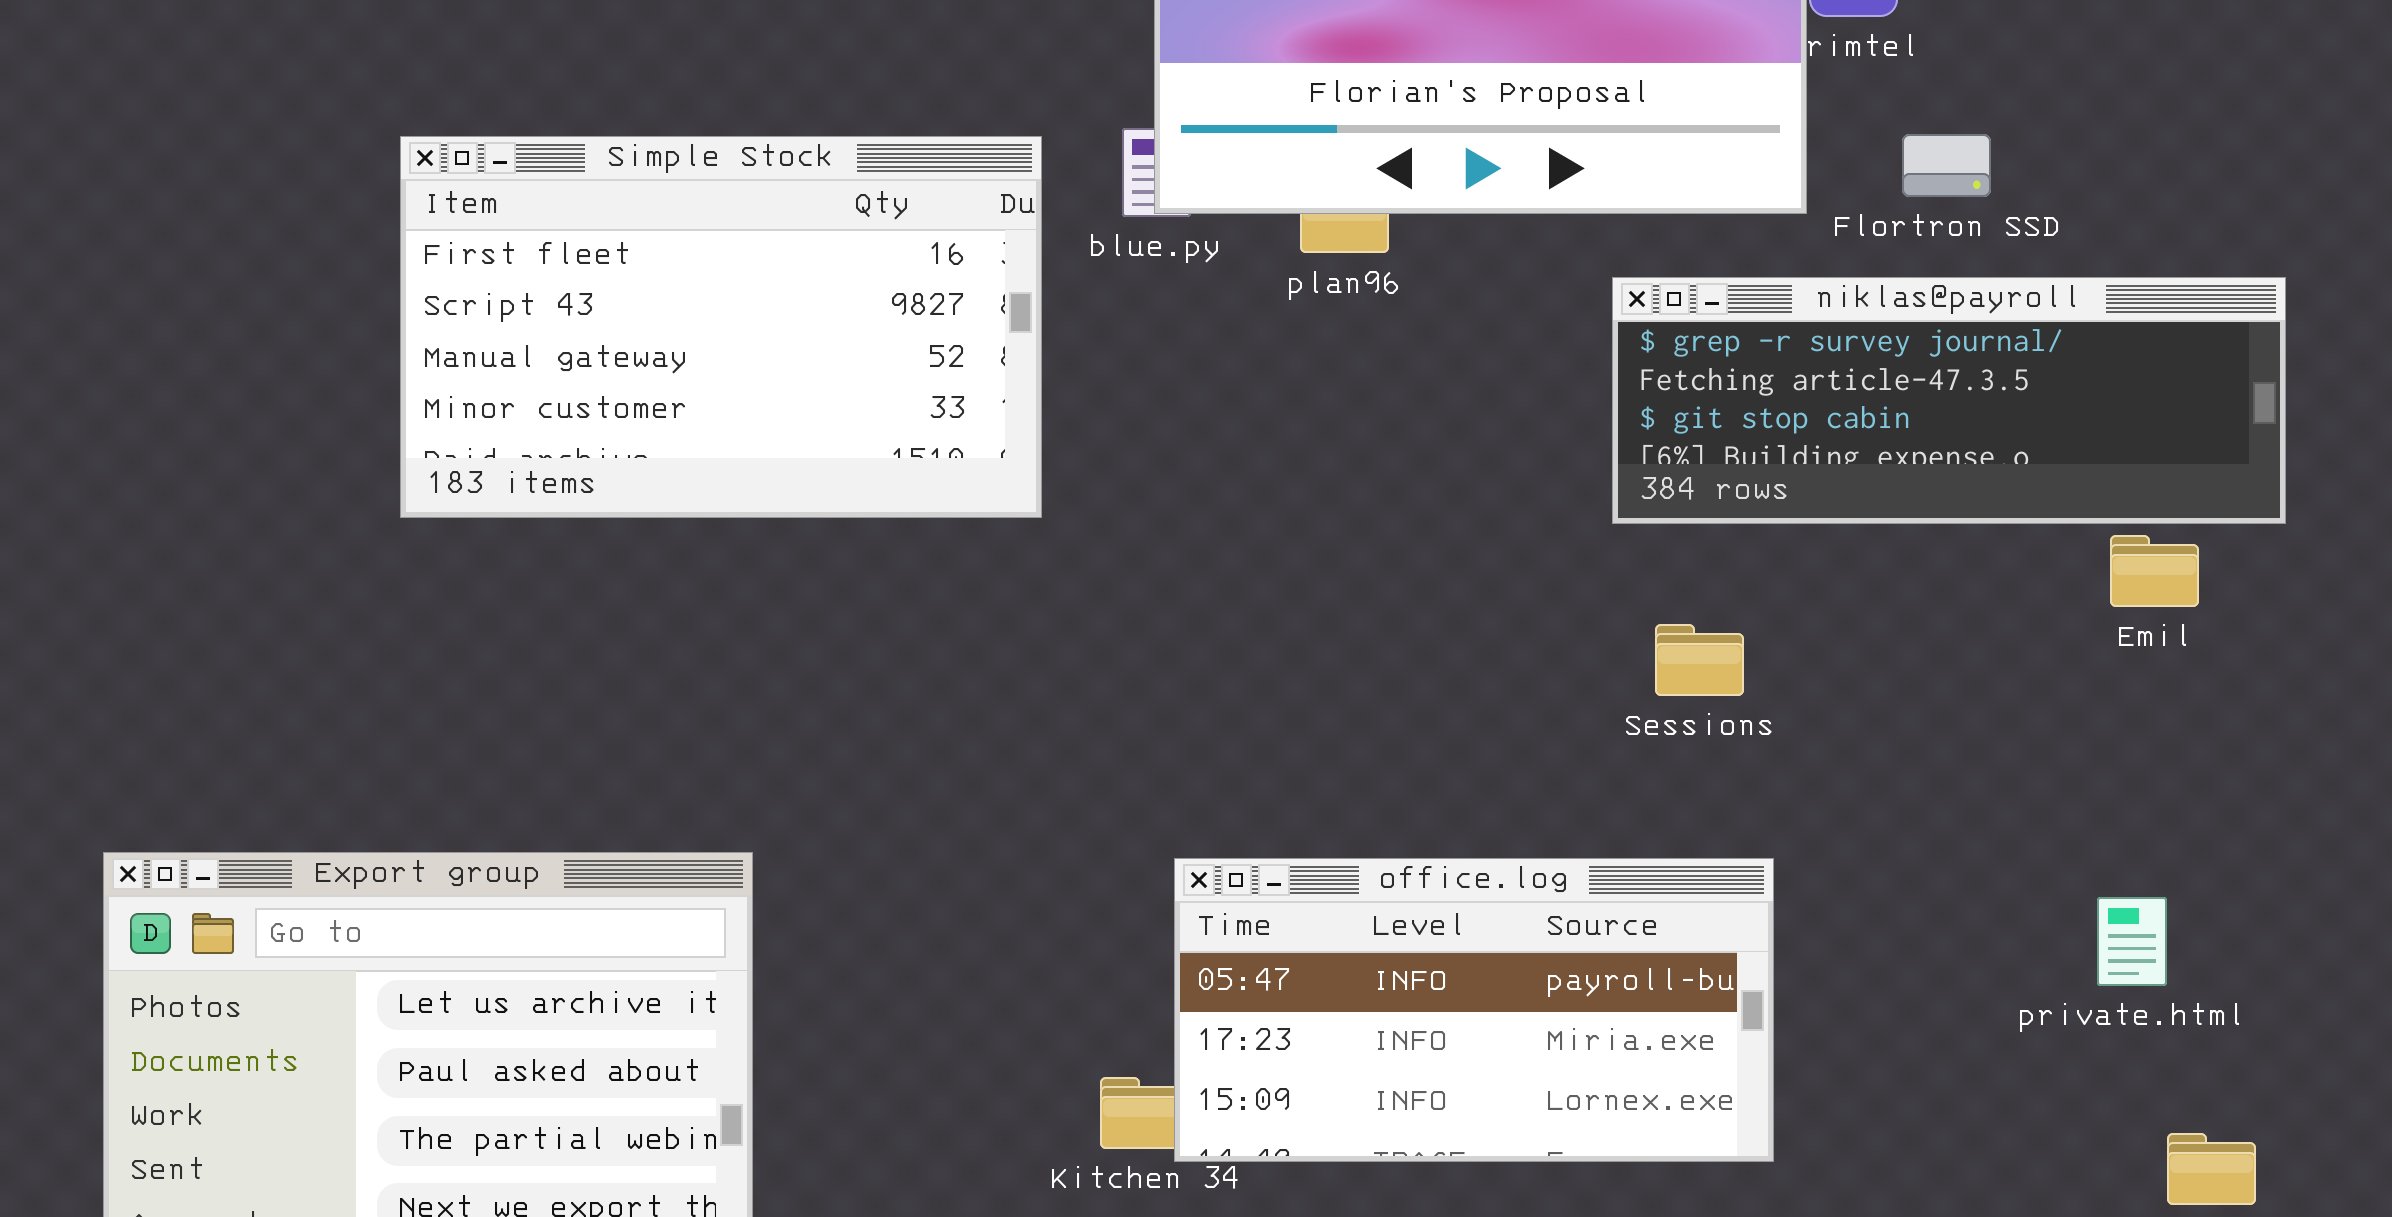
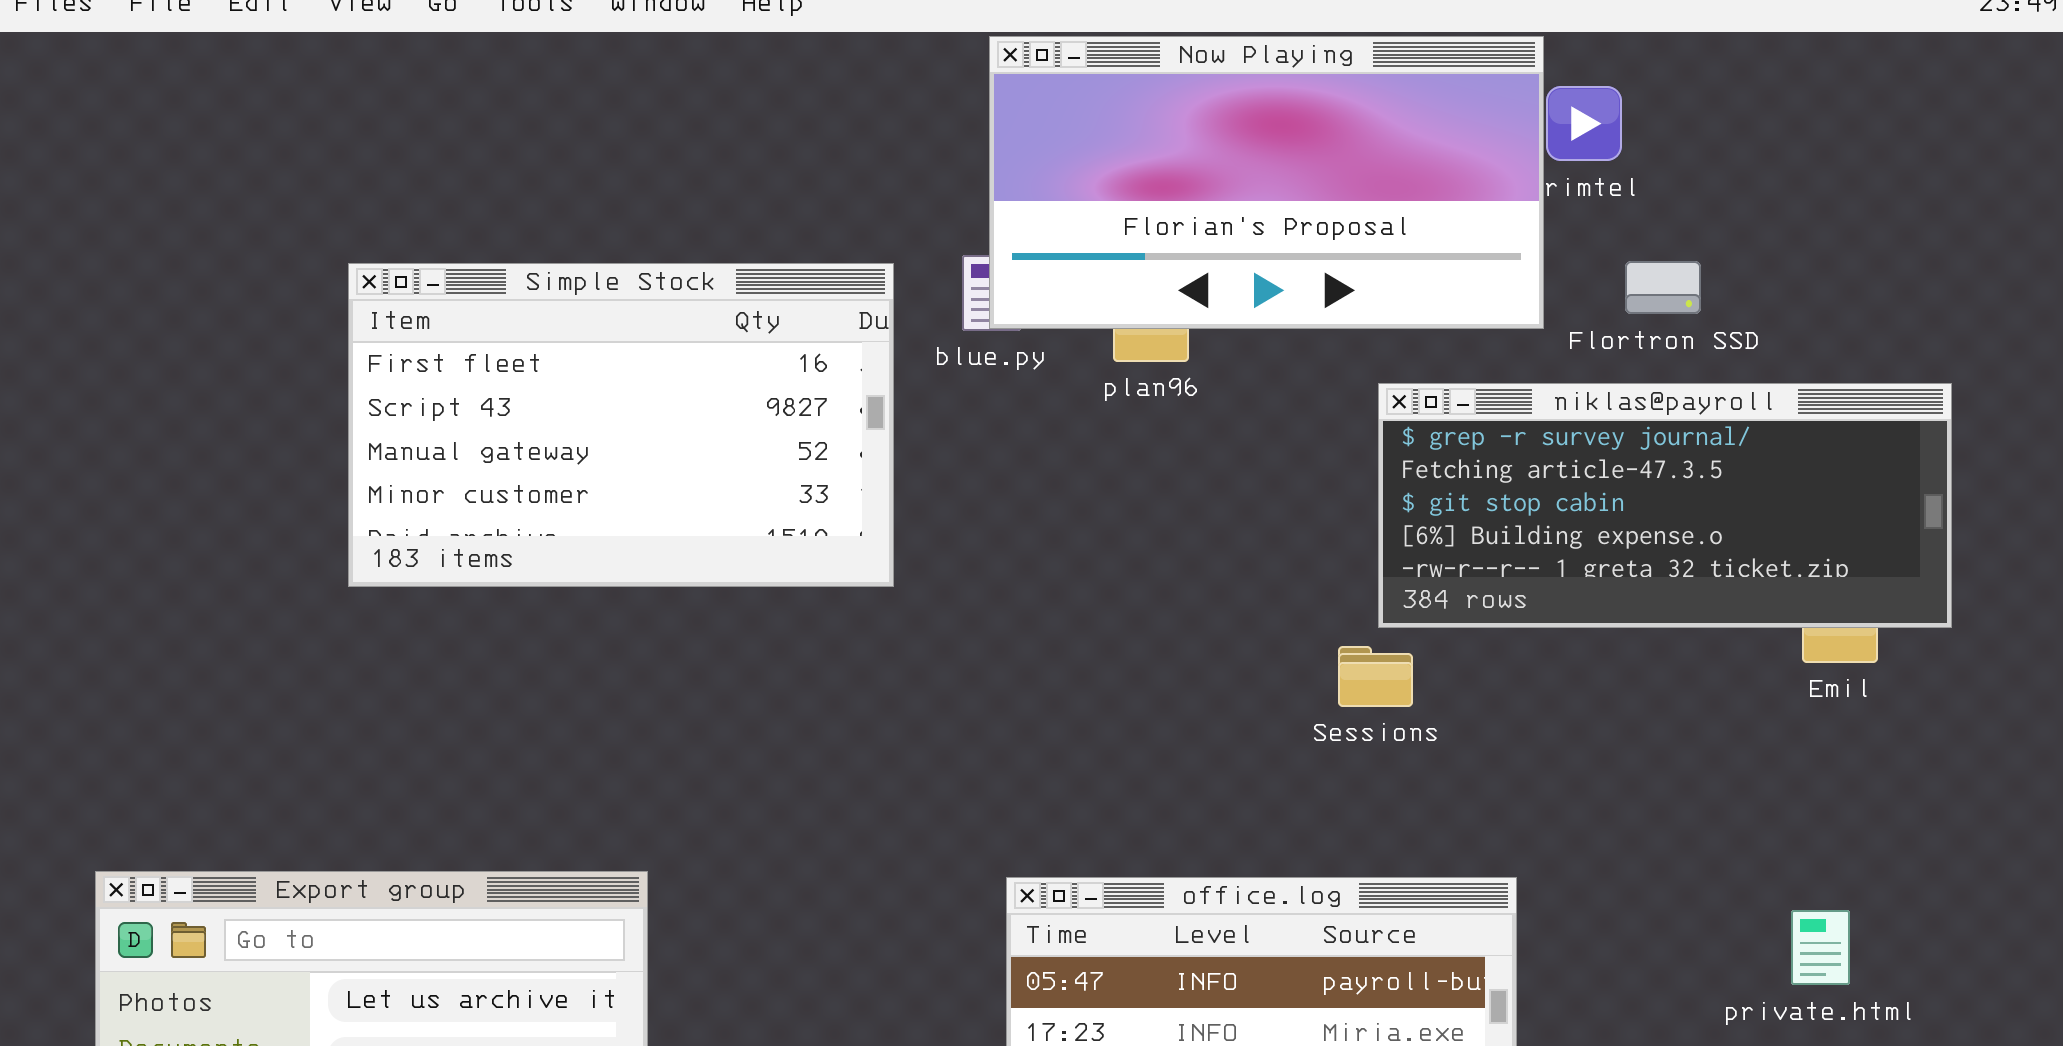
niklas@payroll: [1612,277,2286,524] -> [1378,383,1952,628], resized
Sessions: [1655,624,1744,696] -> [1338,646,1413,707], moved

